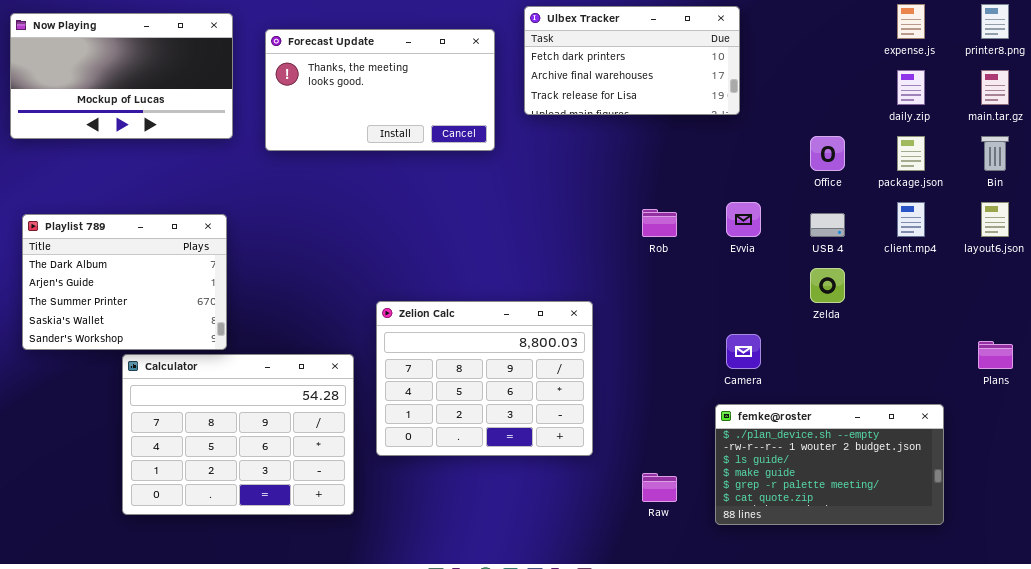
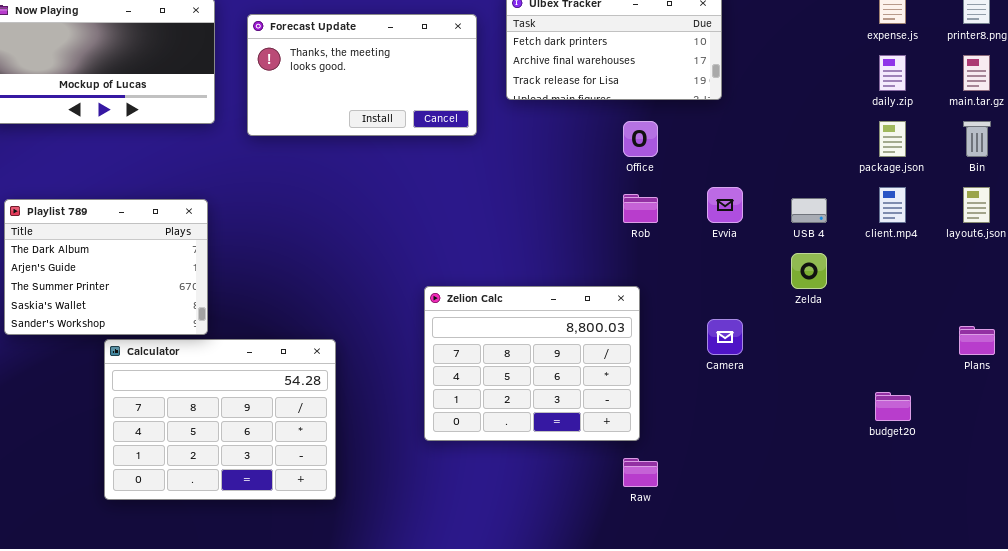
Office: [810,136,845,171] -> [623,121,658,157], moved
Zelion Calc: [376,301,593,456] -> [424,286,640,441], moved
femke@roster: [715,404,944,525] -> none, closed

